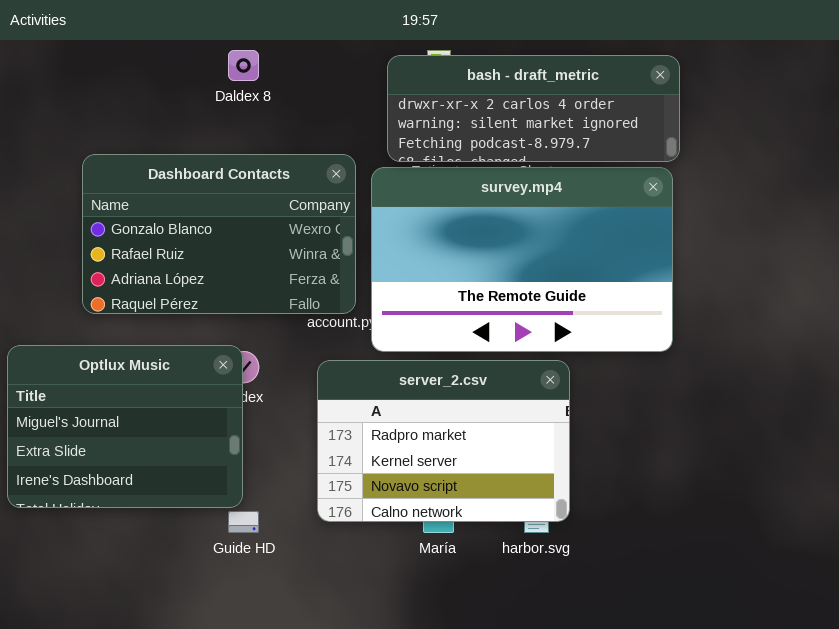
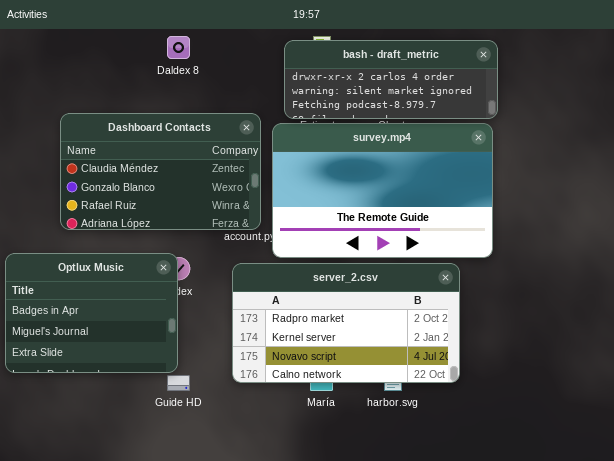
Dashboard Contacts: [82,154,356,314] -> [60,113,261,230], scrolled up 1 row
Optlux Music: [7,345,243,508] -> [5,253,178,373], scrolled up 1 row
server_2.csv: [317,360,570,522] -> [232,263,460,383], resized

